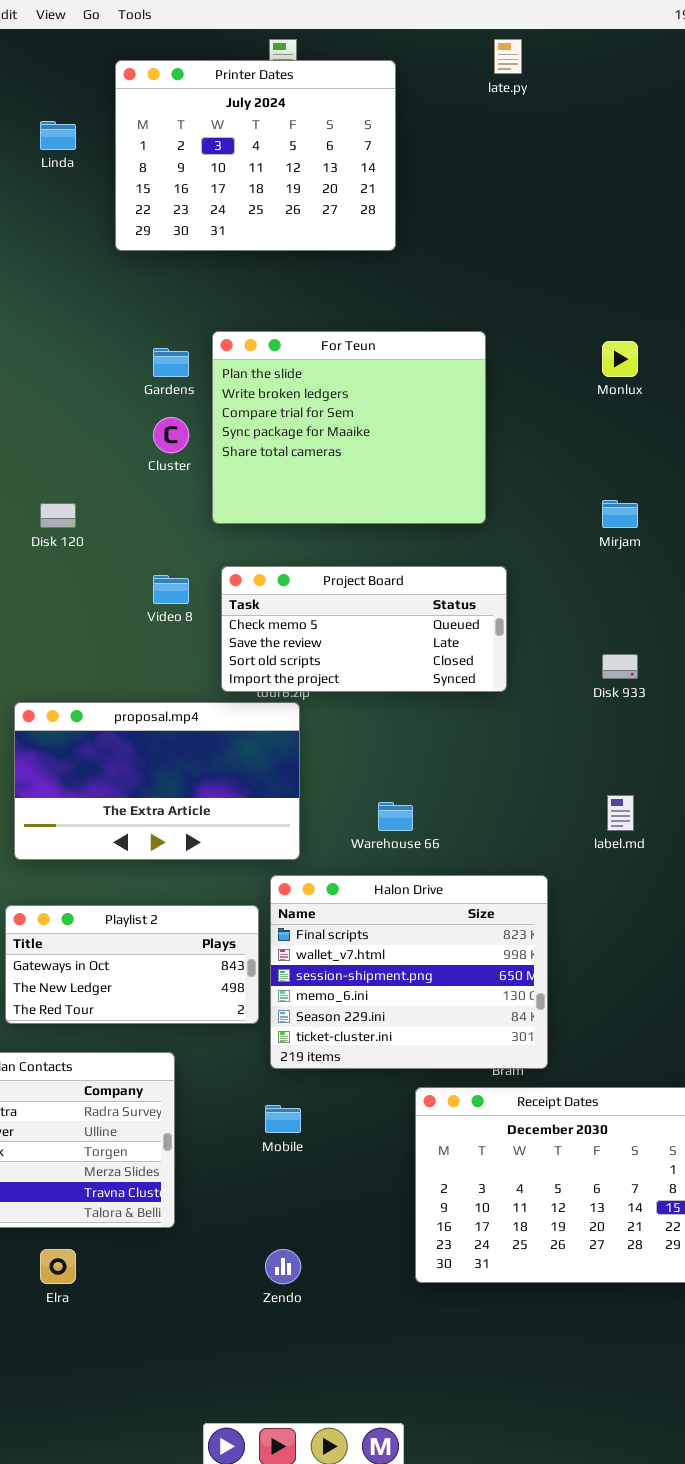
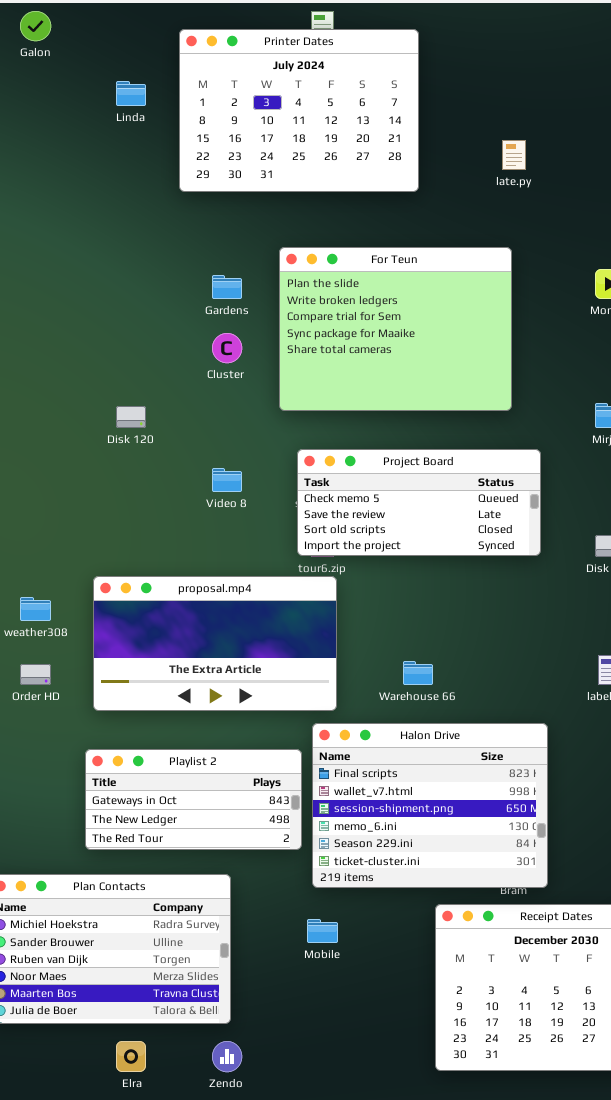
late.py: [494,39,522,74] -> [502,140,526,170], moved
For Teun: [212,331,486,524] -> [279,247,512,411], moved
Project Board: [221,566,507,692] -> [297,449,541,556], moved
Zendo: [265,1249,301,1284] -> [212,1041,242,1072], moved

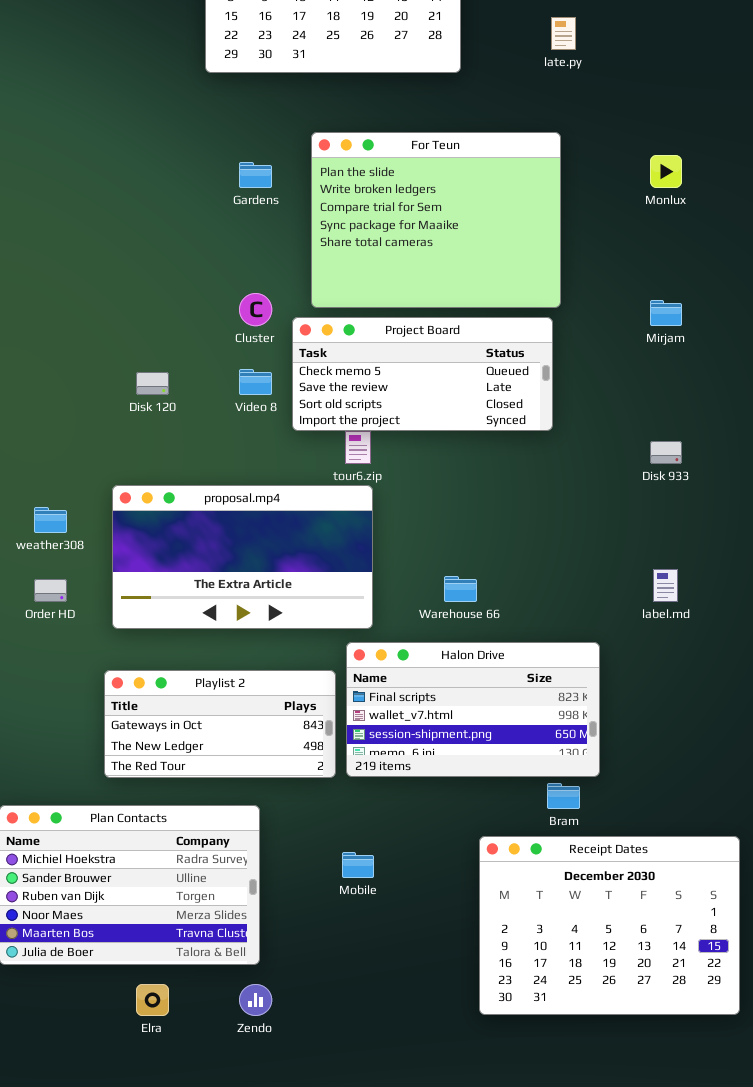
Cluster: [212,333,242,363] -> [239,293,272,326], moved
Disk 120: [116,406,146,428] -> [136,372,169,395], moved
Project Board: [297,449,541,556] -> [292,317,553,431], moved
Halon Drive: [312,723,548,888] -> [346,642,600,777], resized

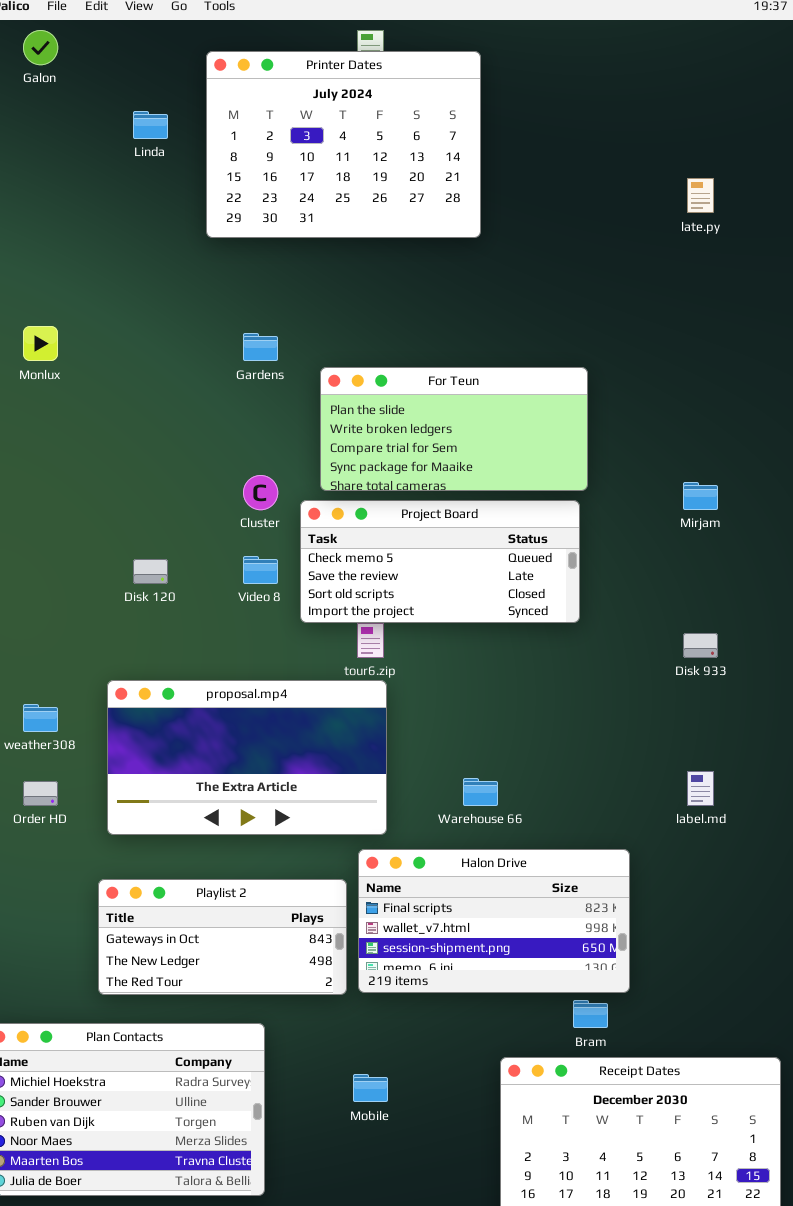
late.py: [551,17,576,50] -> [687,178,714,213], moved
For Teun: [311,132,561,308] -> [320,367,588,491], resized
Monlux: [650,155,682,188] -> [23,326,58,361], moved

